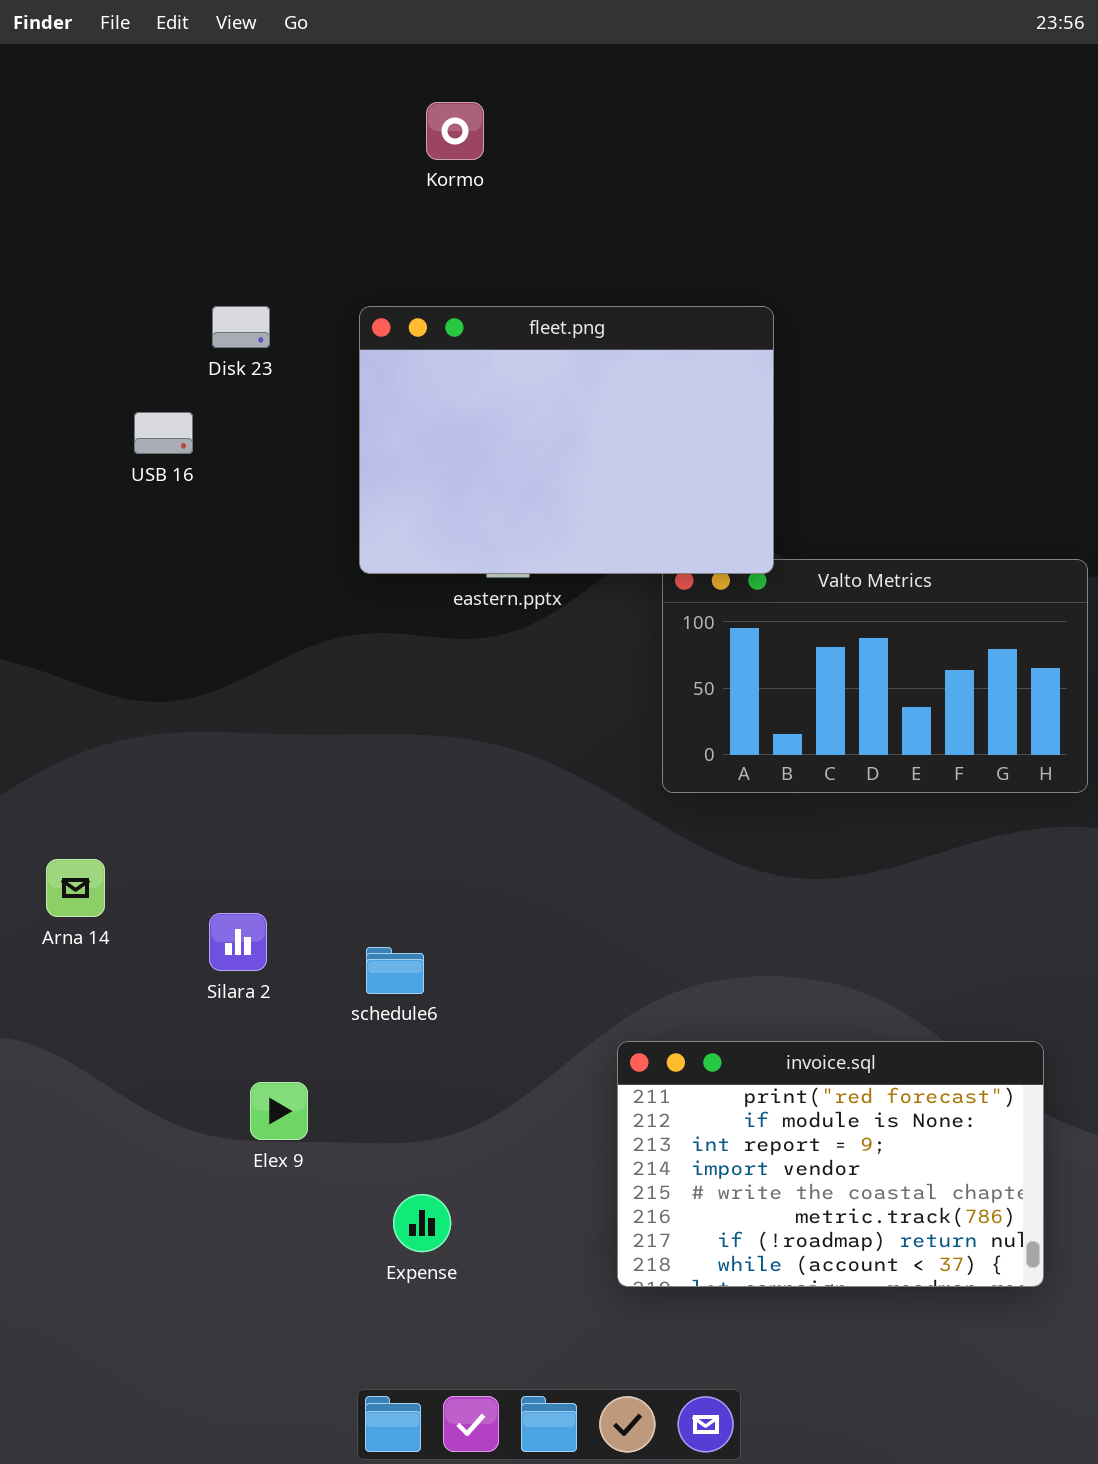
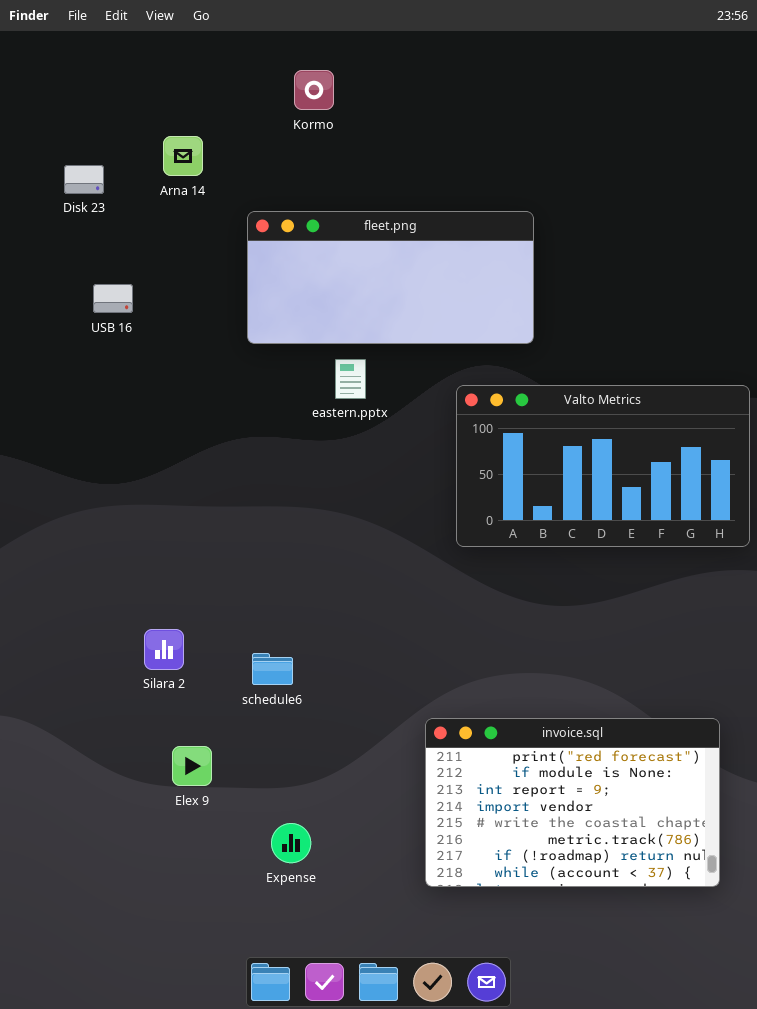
Disk 23: [212,306,270,348] -> [64,165,104,194], moved
fleet.png: [359,306,774,574] -> [247,211,534,344], resized
Arna 14: [46,859,105,917] -> [163,136,203,176], moved

